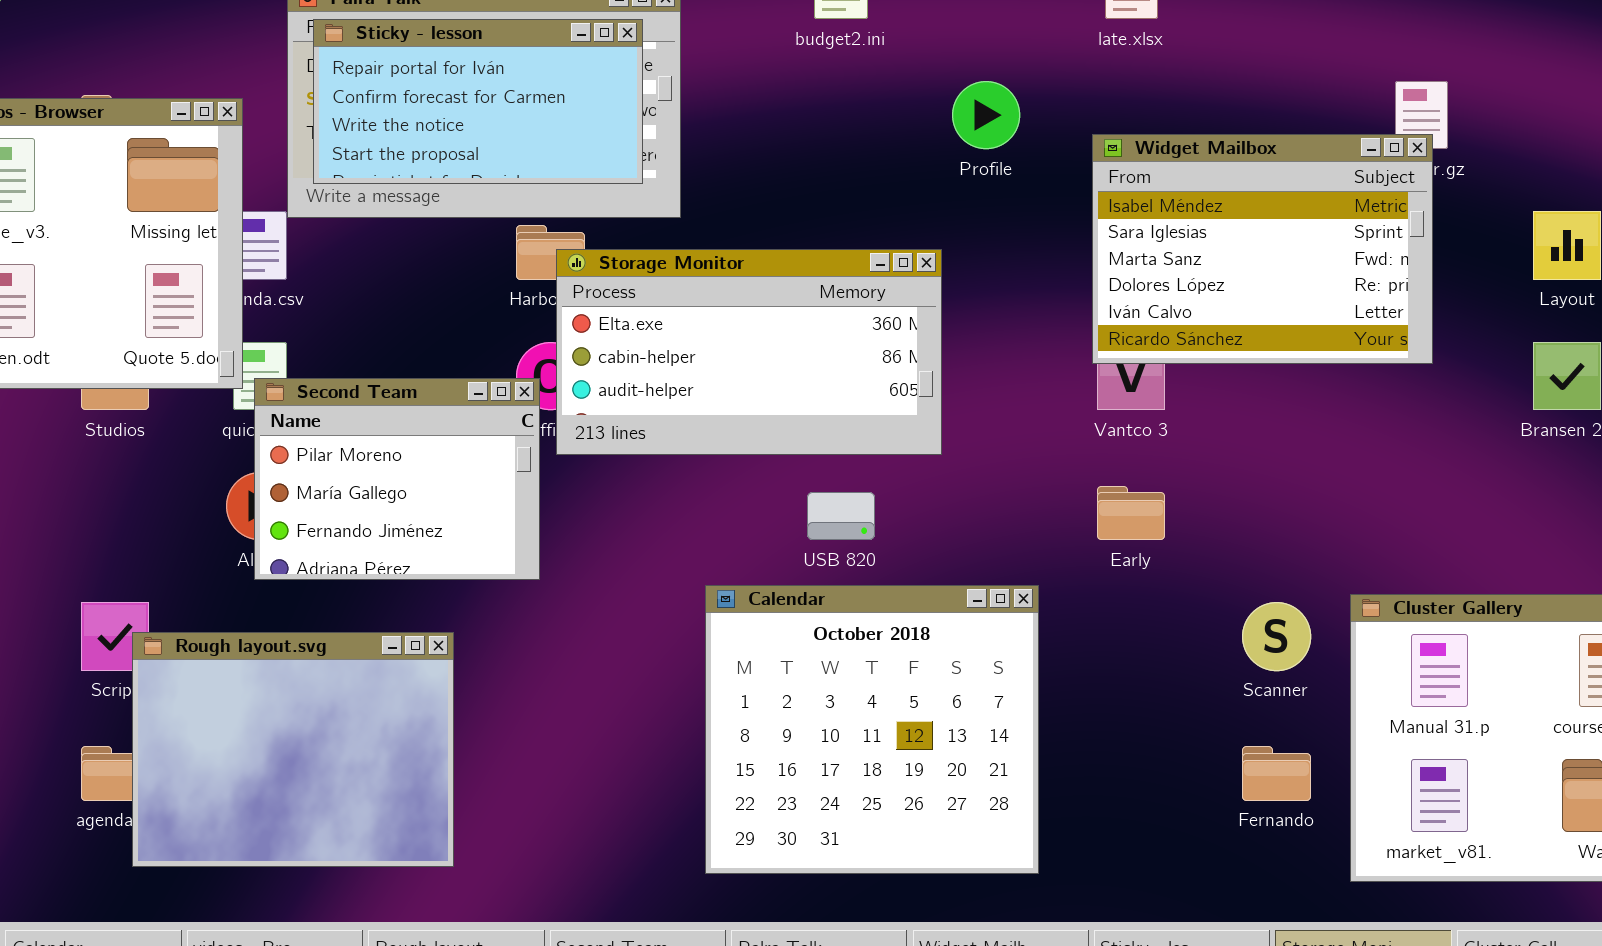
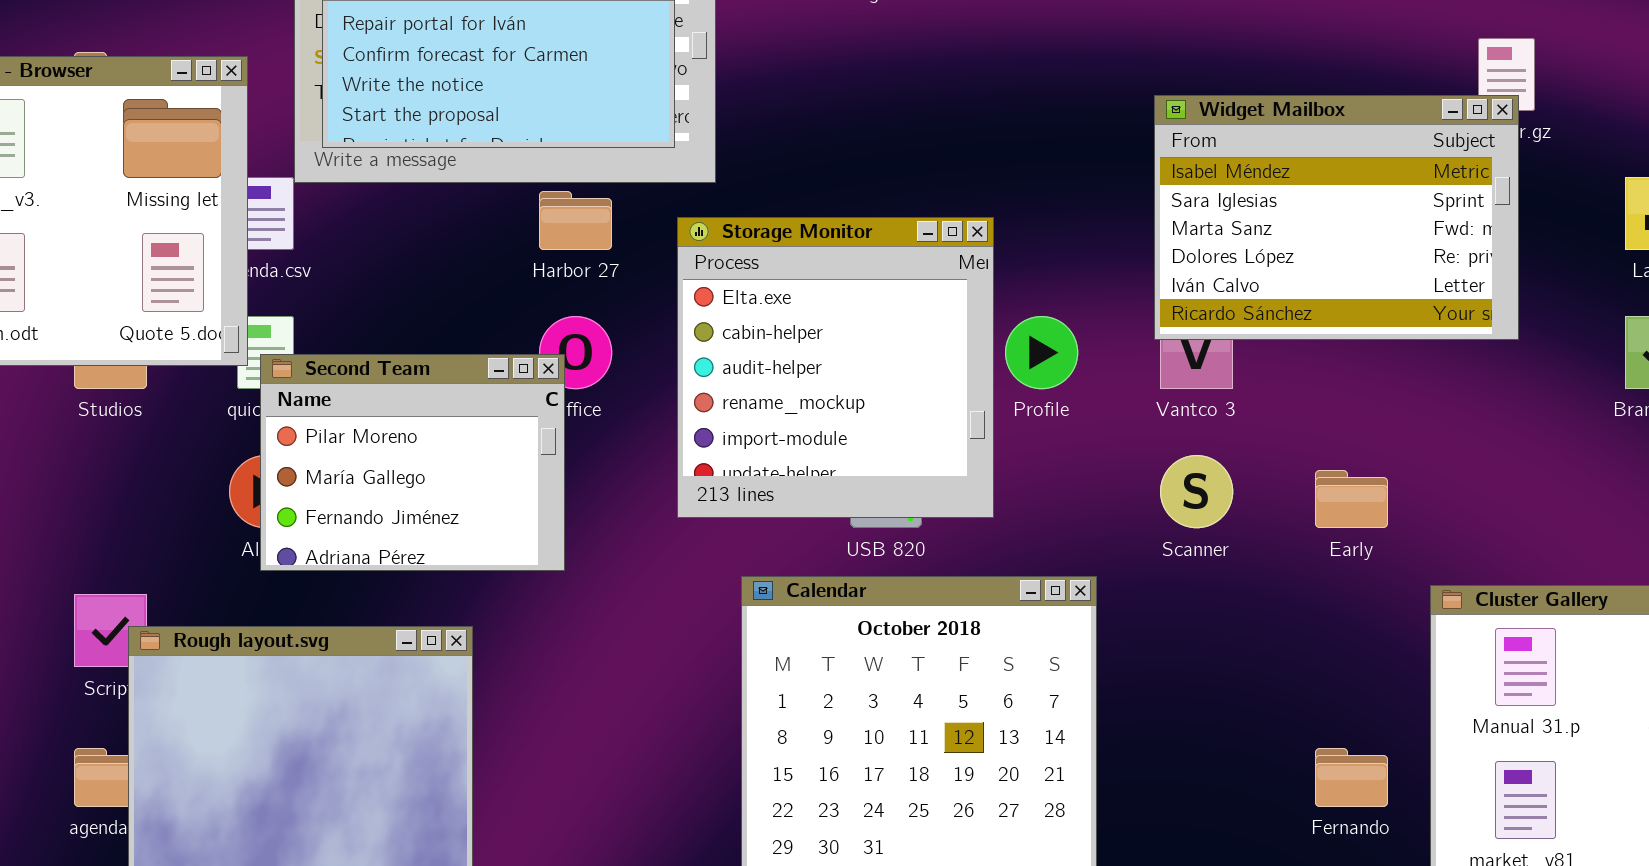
Profile: [952,81,1020,149] -> [1005,316,1078,389], moved
Storage Monitor: [556,249,942,455] -> [677,217,994,518], resized
Early: [1097,486,1165,540] -> [1315,470,1388,528], moved
Scanner: [1242,602,1311,671] -> [1160,455,1233,528], moved

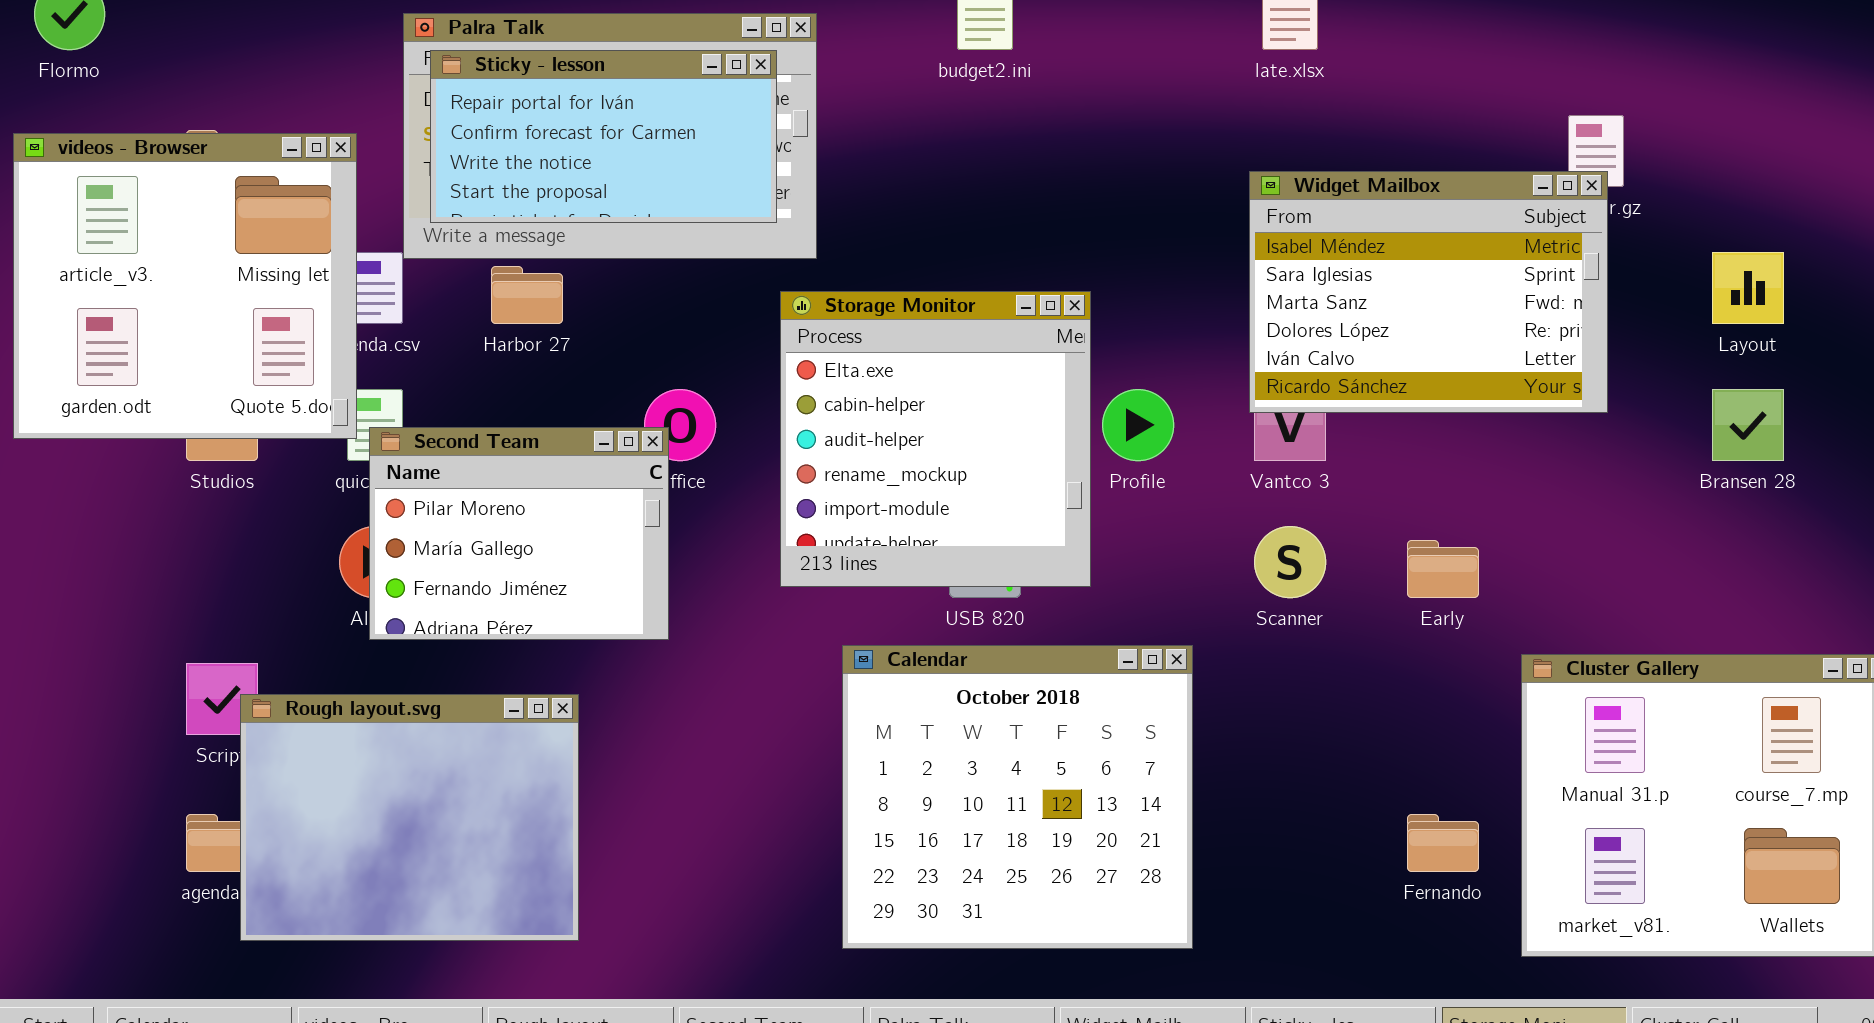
Harbor 27: [539,191,612,250] -> [491,266,563,324], moved

